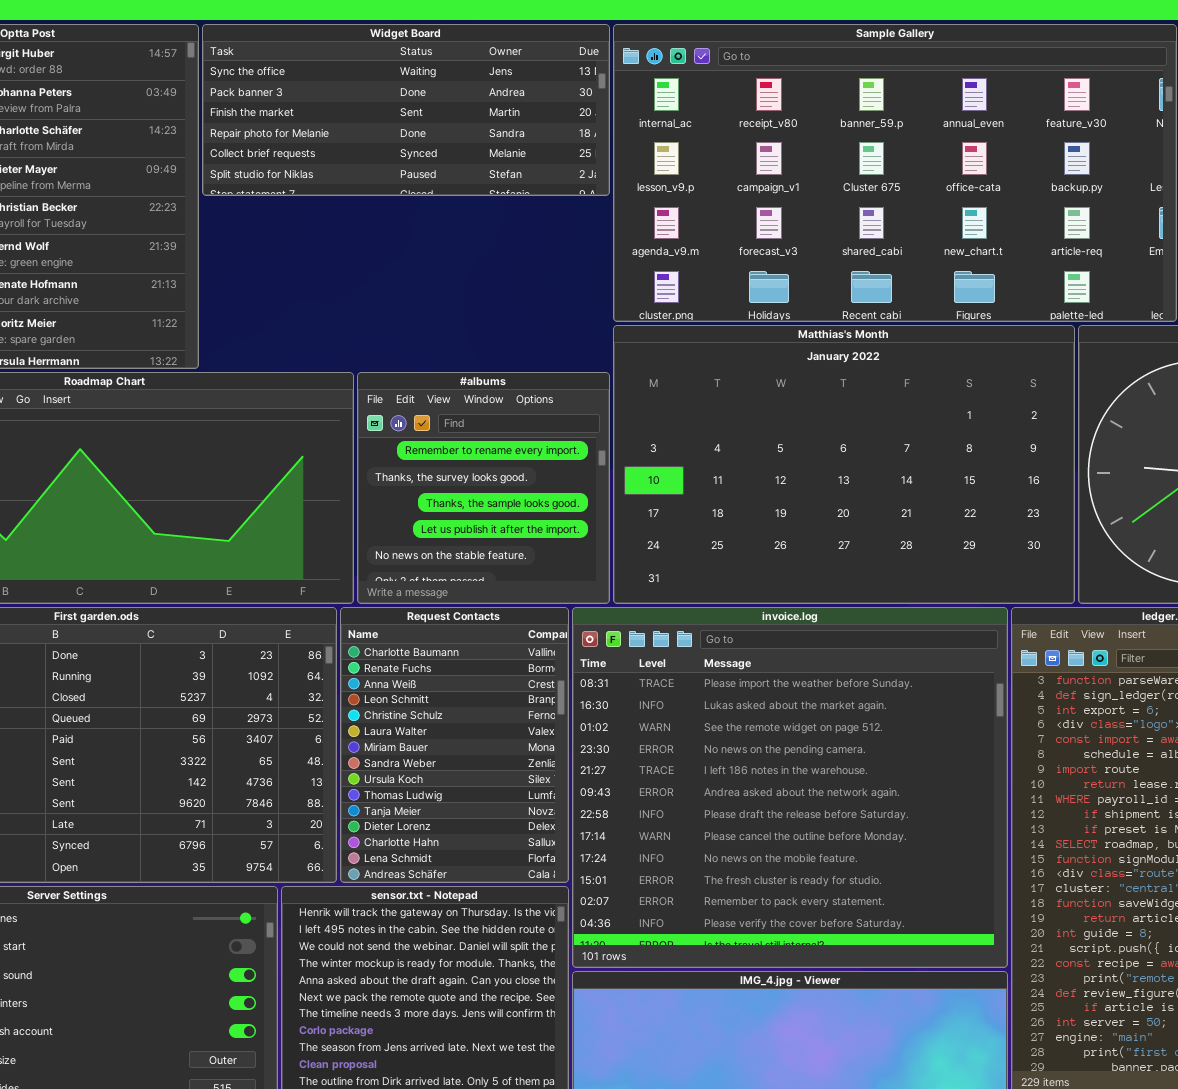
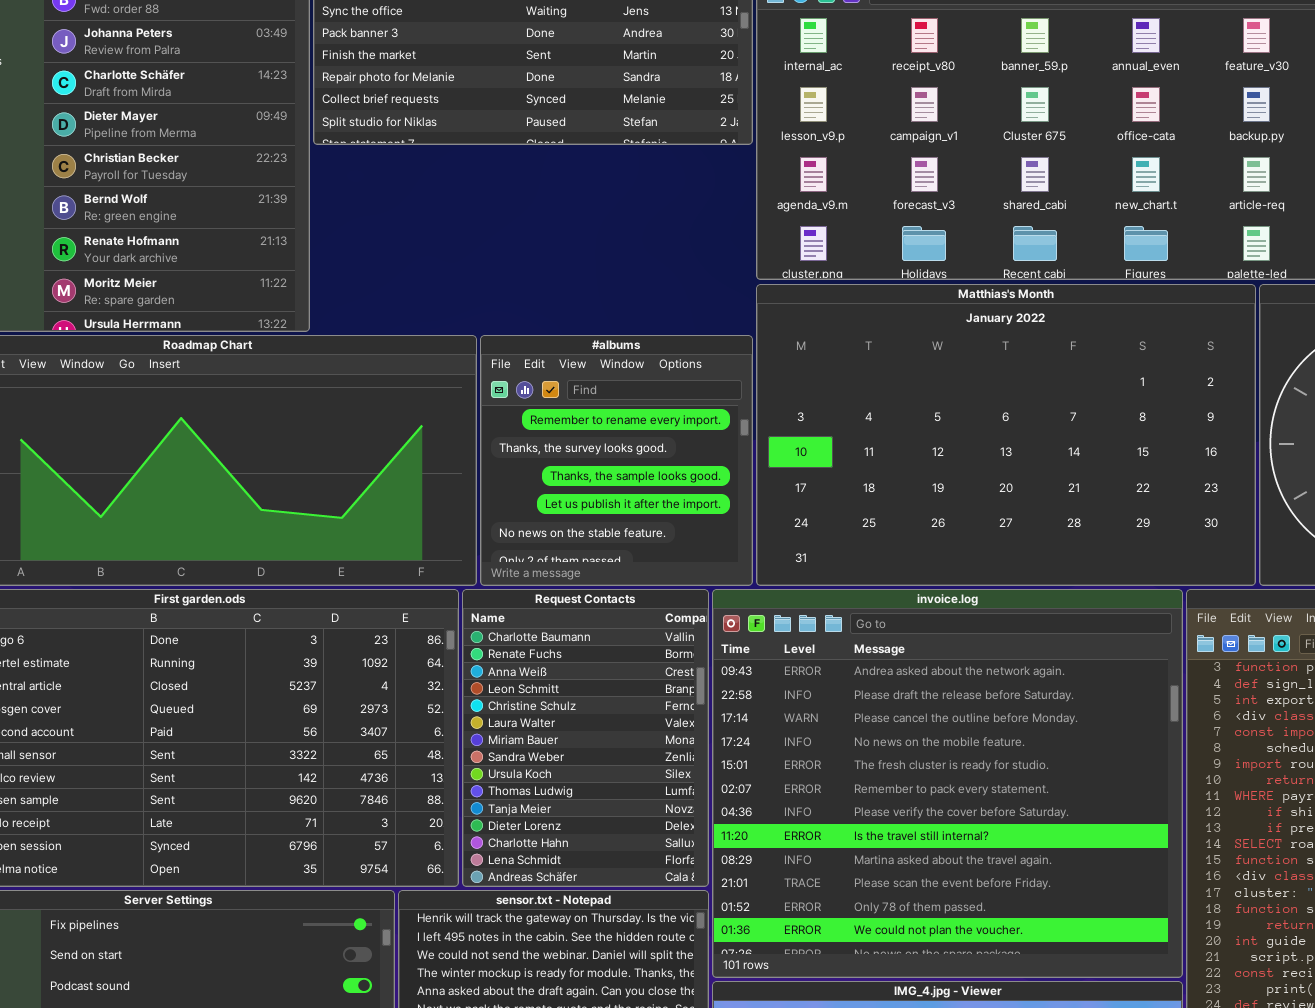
invoice.log: [572,607,1008,968] -> [712,589,1183,978], scrolled down 5 rows

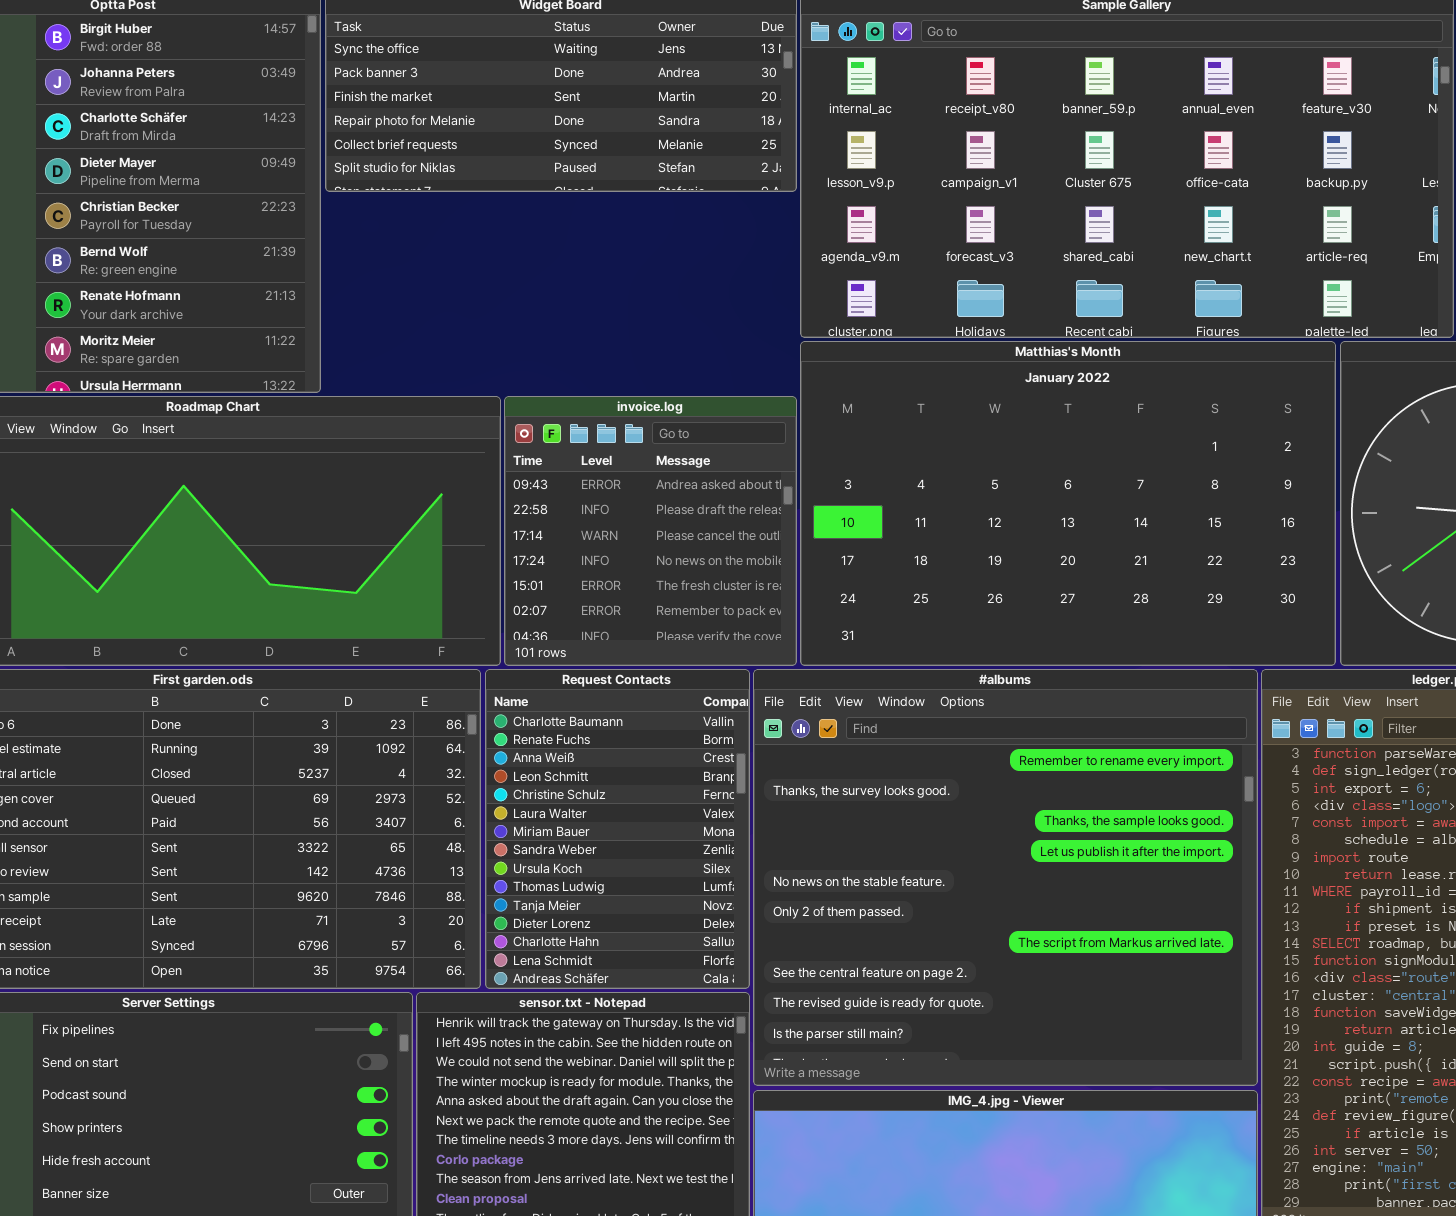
#albums: [480,335,753,586] -> [753,669,1258,1086], moved, resized
invoice.log: [712,589,1183,978] -> [504,396,797,666], moved, resized

